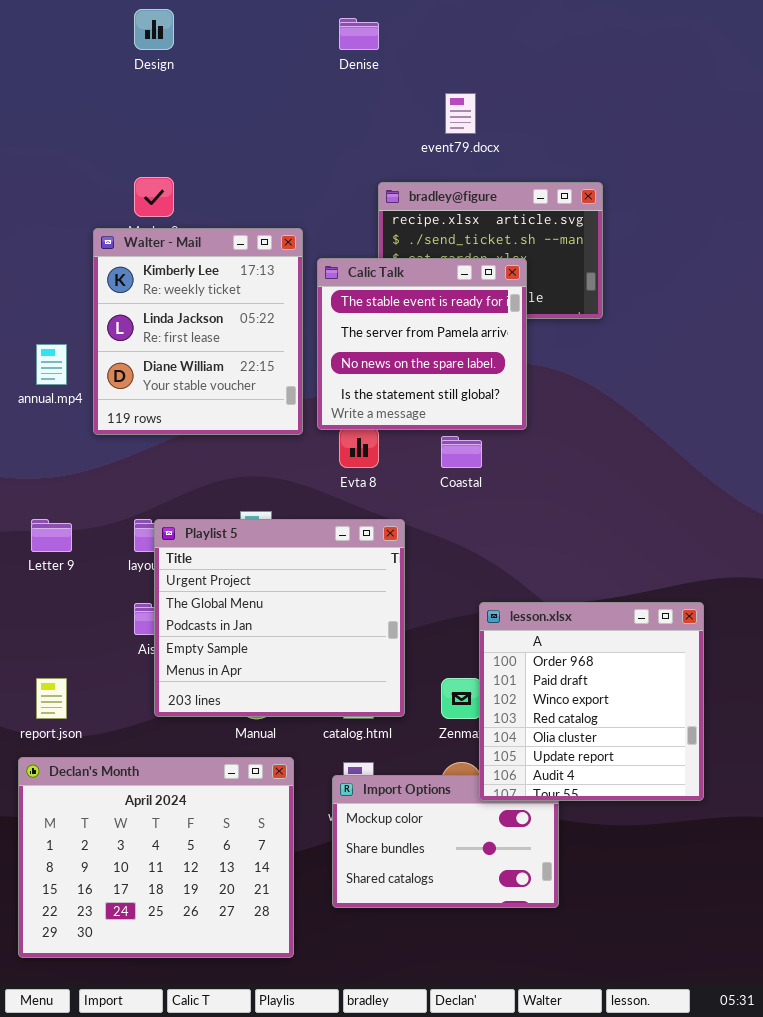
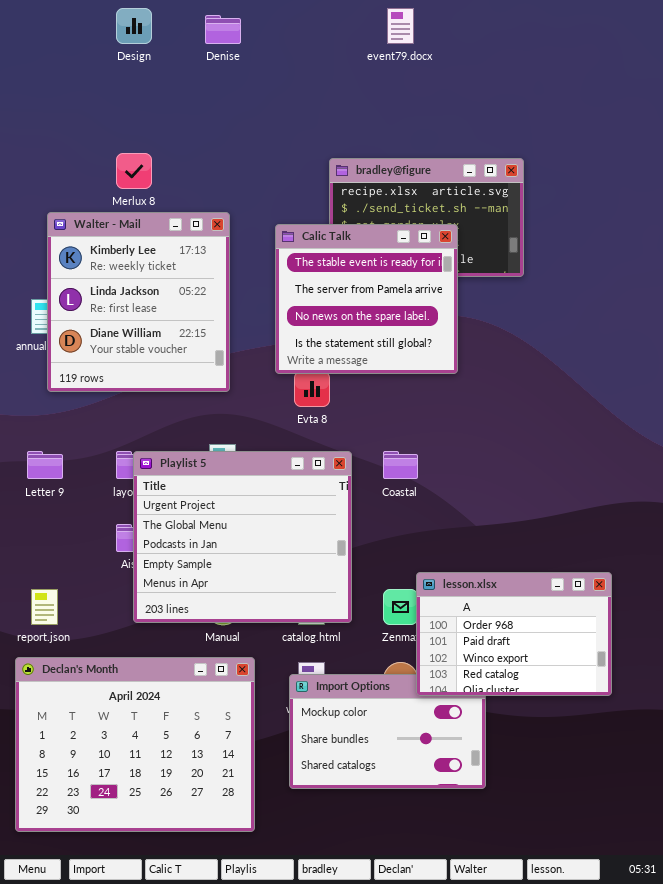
Denise: [339,18,379,50] -> [205,15,241,44], moved
event79.docx: [445,93,476,134] -> [387,8,414,44], moved
Walter - Mail: [93,228,303,435] -> [47,212,230,392], moved
Coastal: [441,436,482,468] -> [383,451,418,479], moved
lesson.xlsx: [479,602,704,801] -> [416,572,612,696], resized

